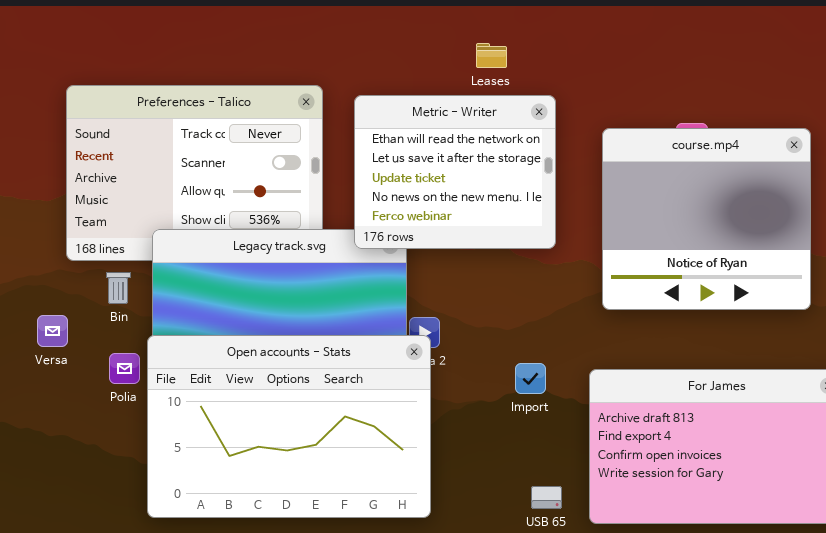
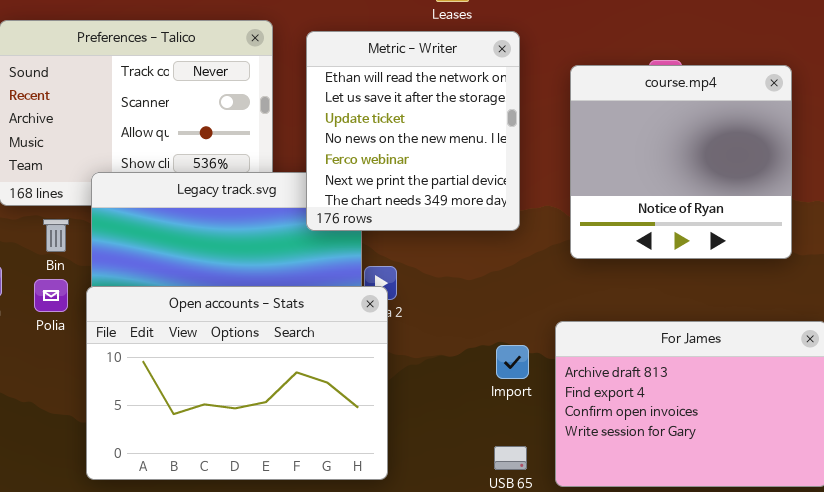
Metric - Writer: [354,95,556,249] -> [306,31,520,231], resized
Polia: [109,353,140,384] -> [34,279,68,312], moved
Import: [515,363,546,394] -> [496,345,529,379], moved

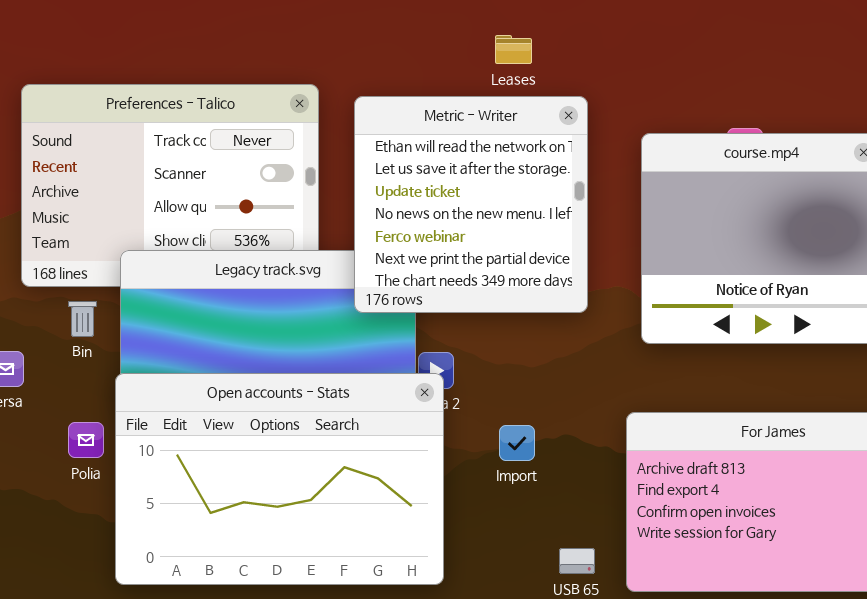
Polia: [34,279,68,312] -> [68,422,104,458], moved
Import: [496,345,529,379] -> [499,425,535,461], moved

